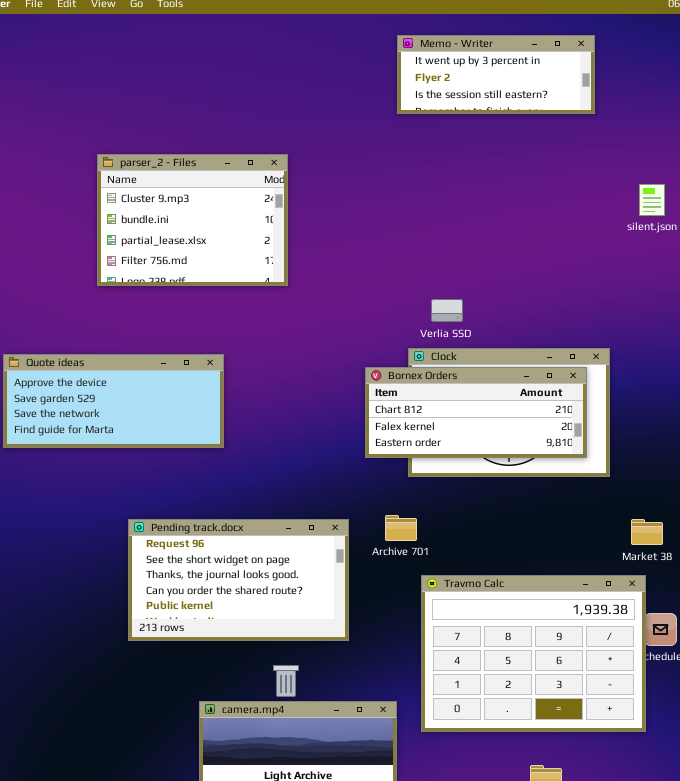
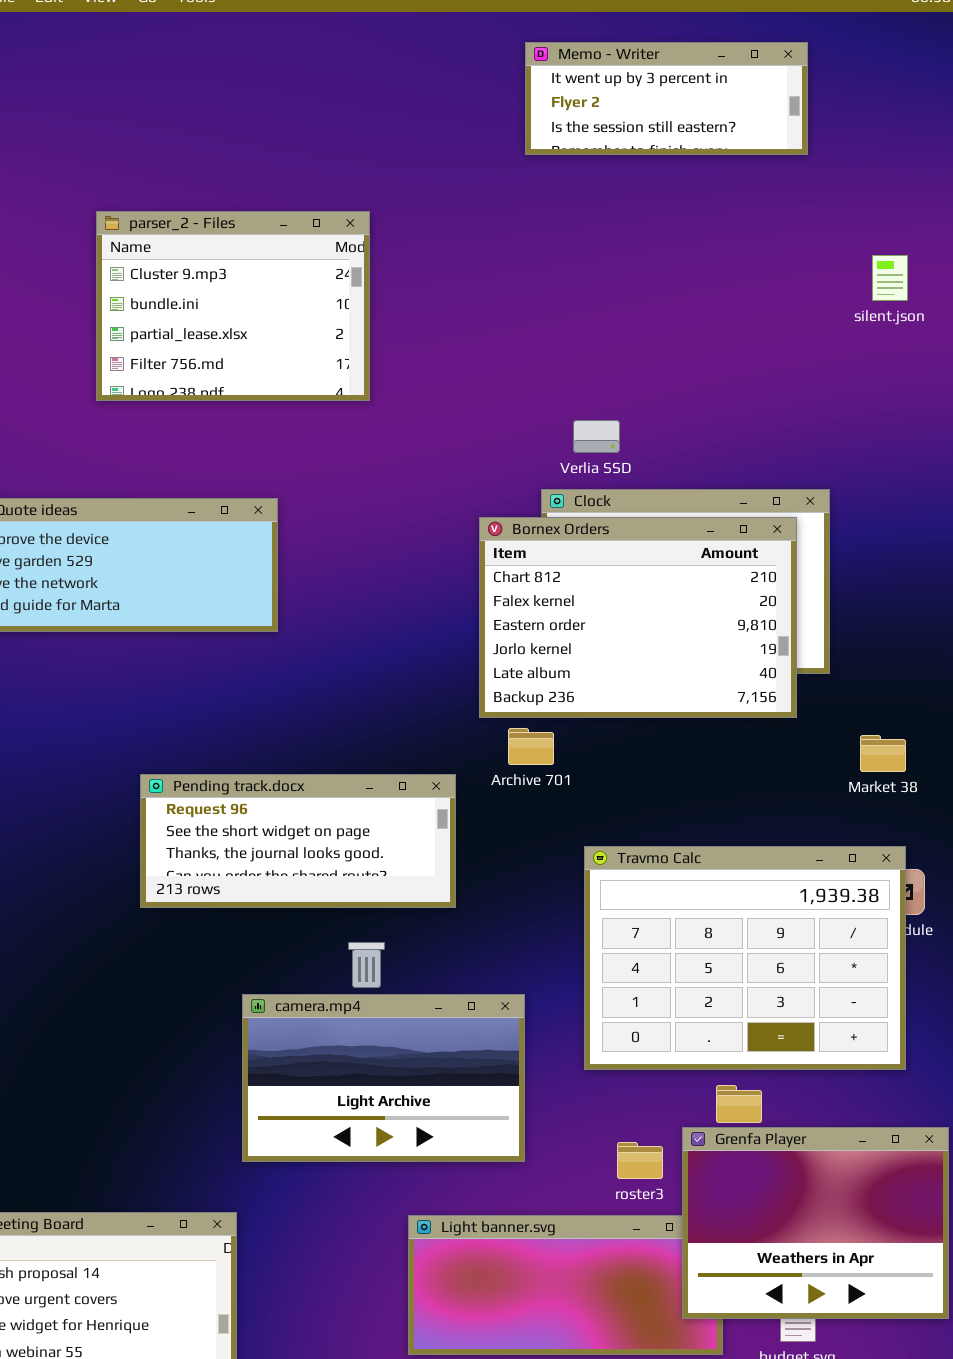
Bornex Orders: [365,367,587,458] -> [479,517,797,718], resized
Pending track.docx: [128,519,349,641] -> [140,774,456,908], resized
Travmo Calc: [421,575,646,732] -> [584,846,906,1070], moved

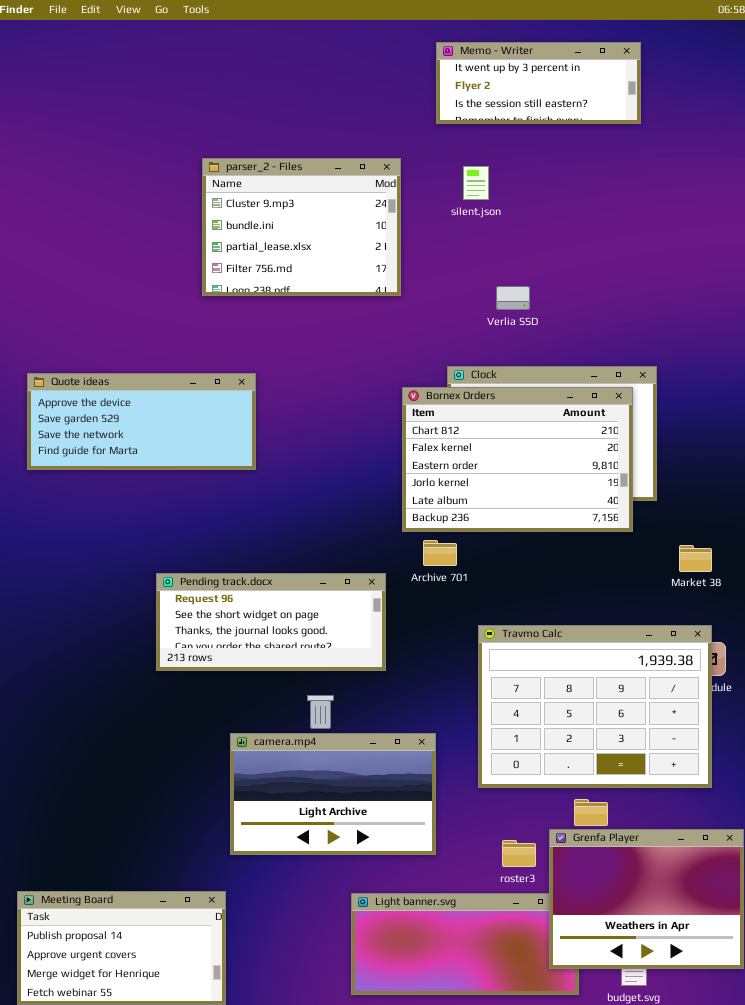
parser_2 - Files: [96,211,370,401] -> [202,158,401,296], moved
silent.json: [872,255,908,301] -> [463,166,489,200], moved
Verlia SSD: [573,420,620,453] -> [496,286,530,310], moved

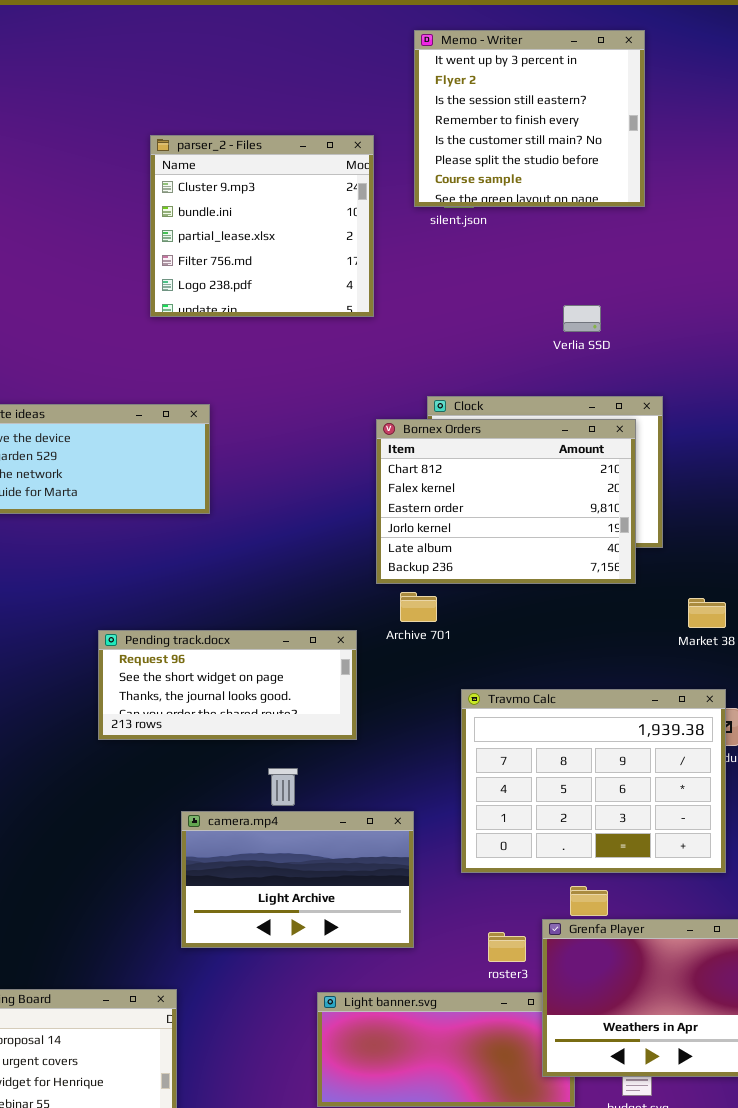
Memo - Writer: [436,42,641,124] -> [414,30,645,207], resized
parser_2 - Files: [202,158,401,296] -> [150,135,374,317], resized
Verlia SSD: [496,286,530,310] -> [563,305,601,332], moved

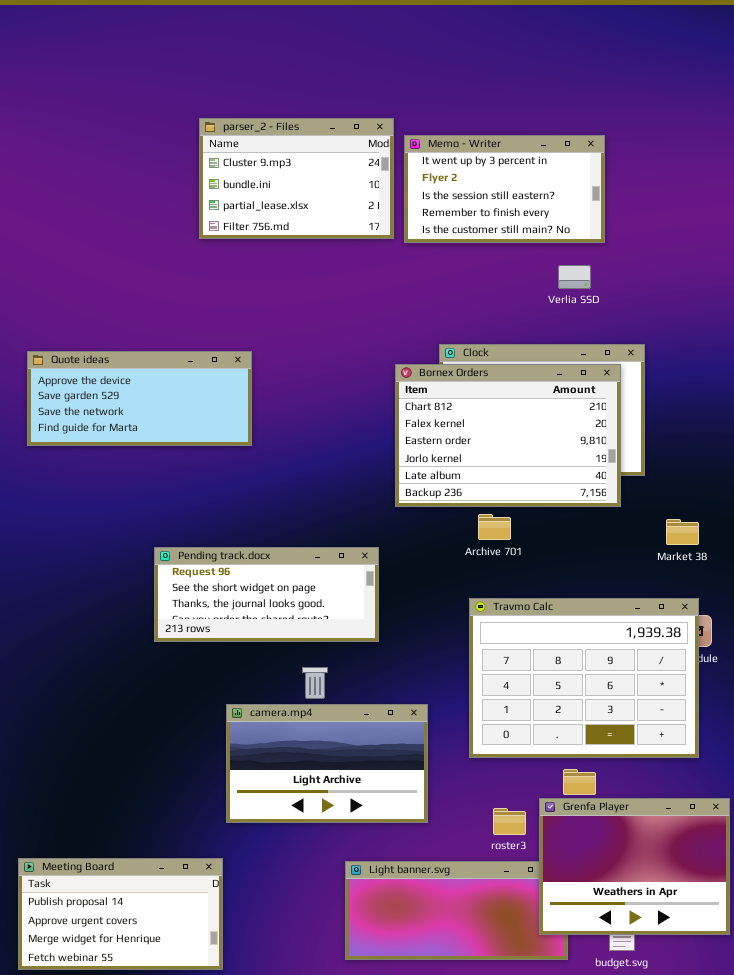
Memo - Writer: [414,30,645,207] -> [404,135,605,243], moved, resized
parser_2 - Files: [150,135,374,317] -> [199,118,394,239], resized
Archive 701: [400,592,437,622] -> [478,514,511,540], moved

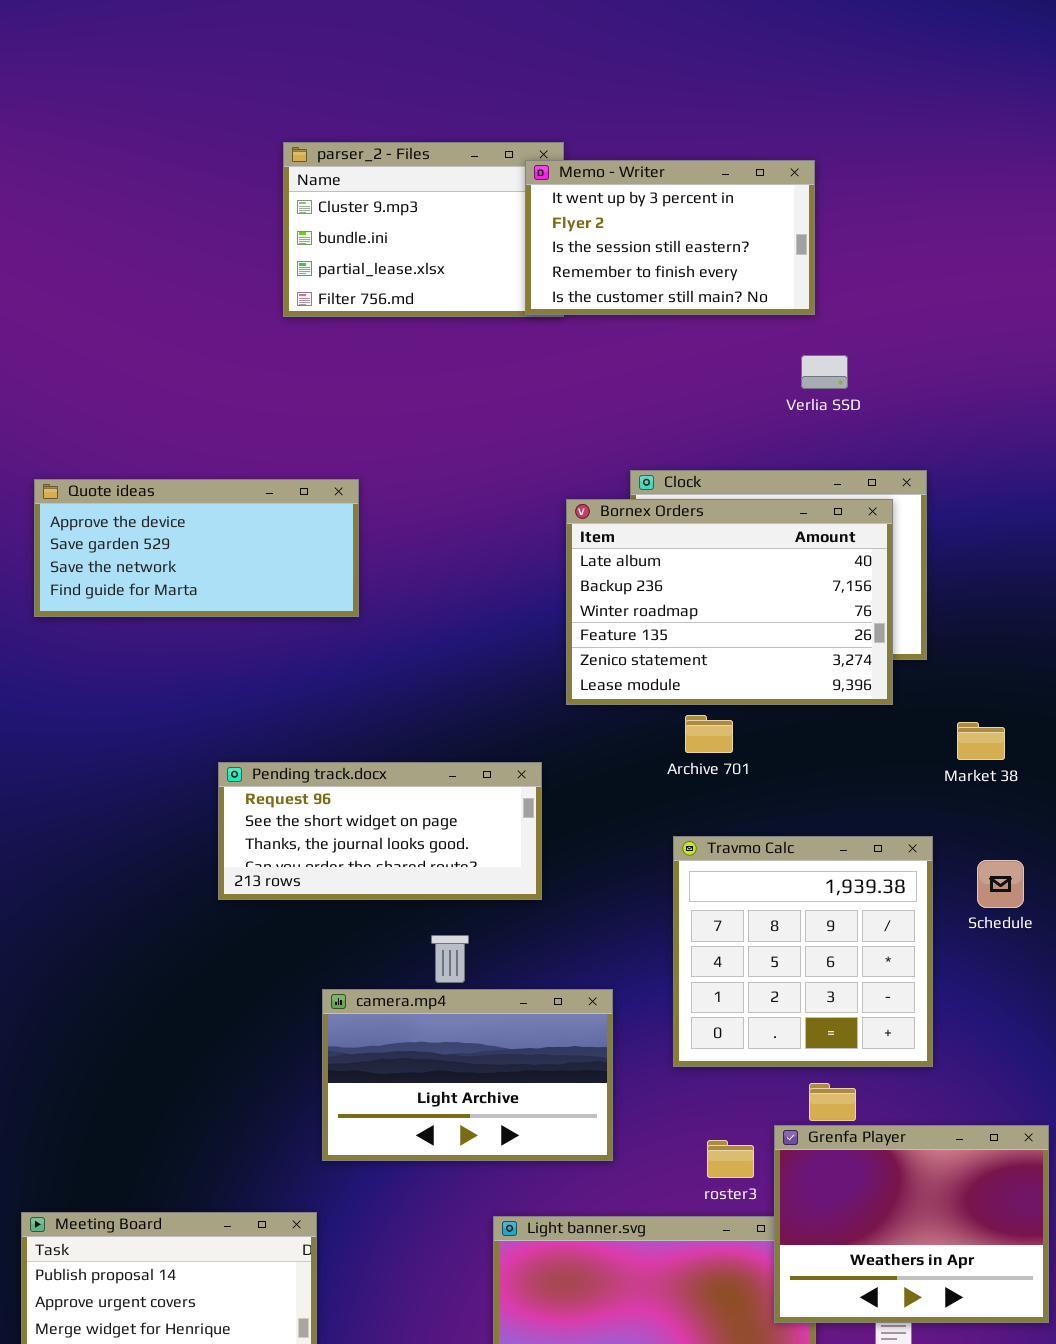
Memo - Writer: [404,135,605,243] -> [525,160,815,315], moved
Bornex Orders: [395,364,621,507] -> [566,499,893,705], scrolled down 4 rows
Travmo Calc: [469,598,699,758] -> [673,836,933,1067], resized

